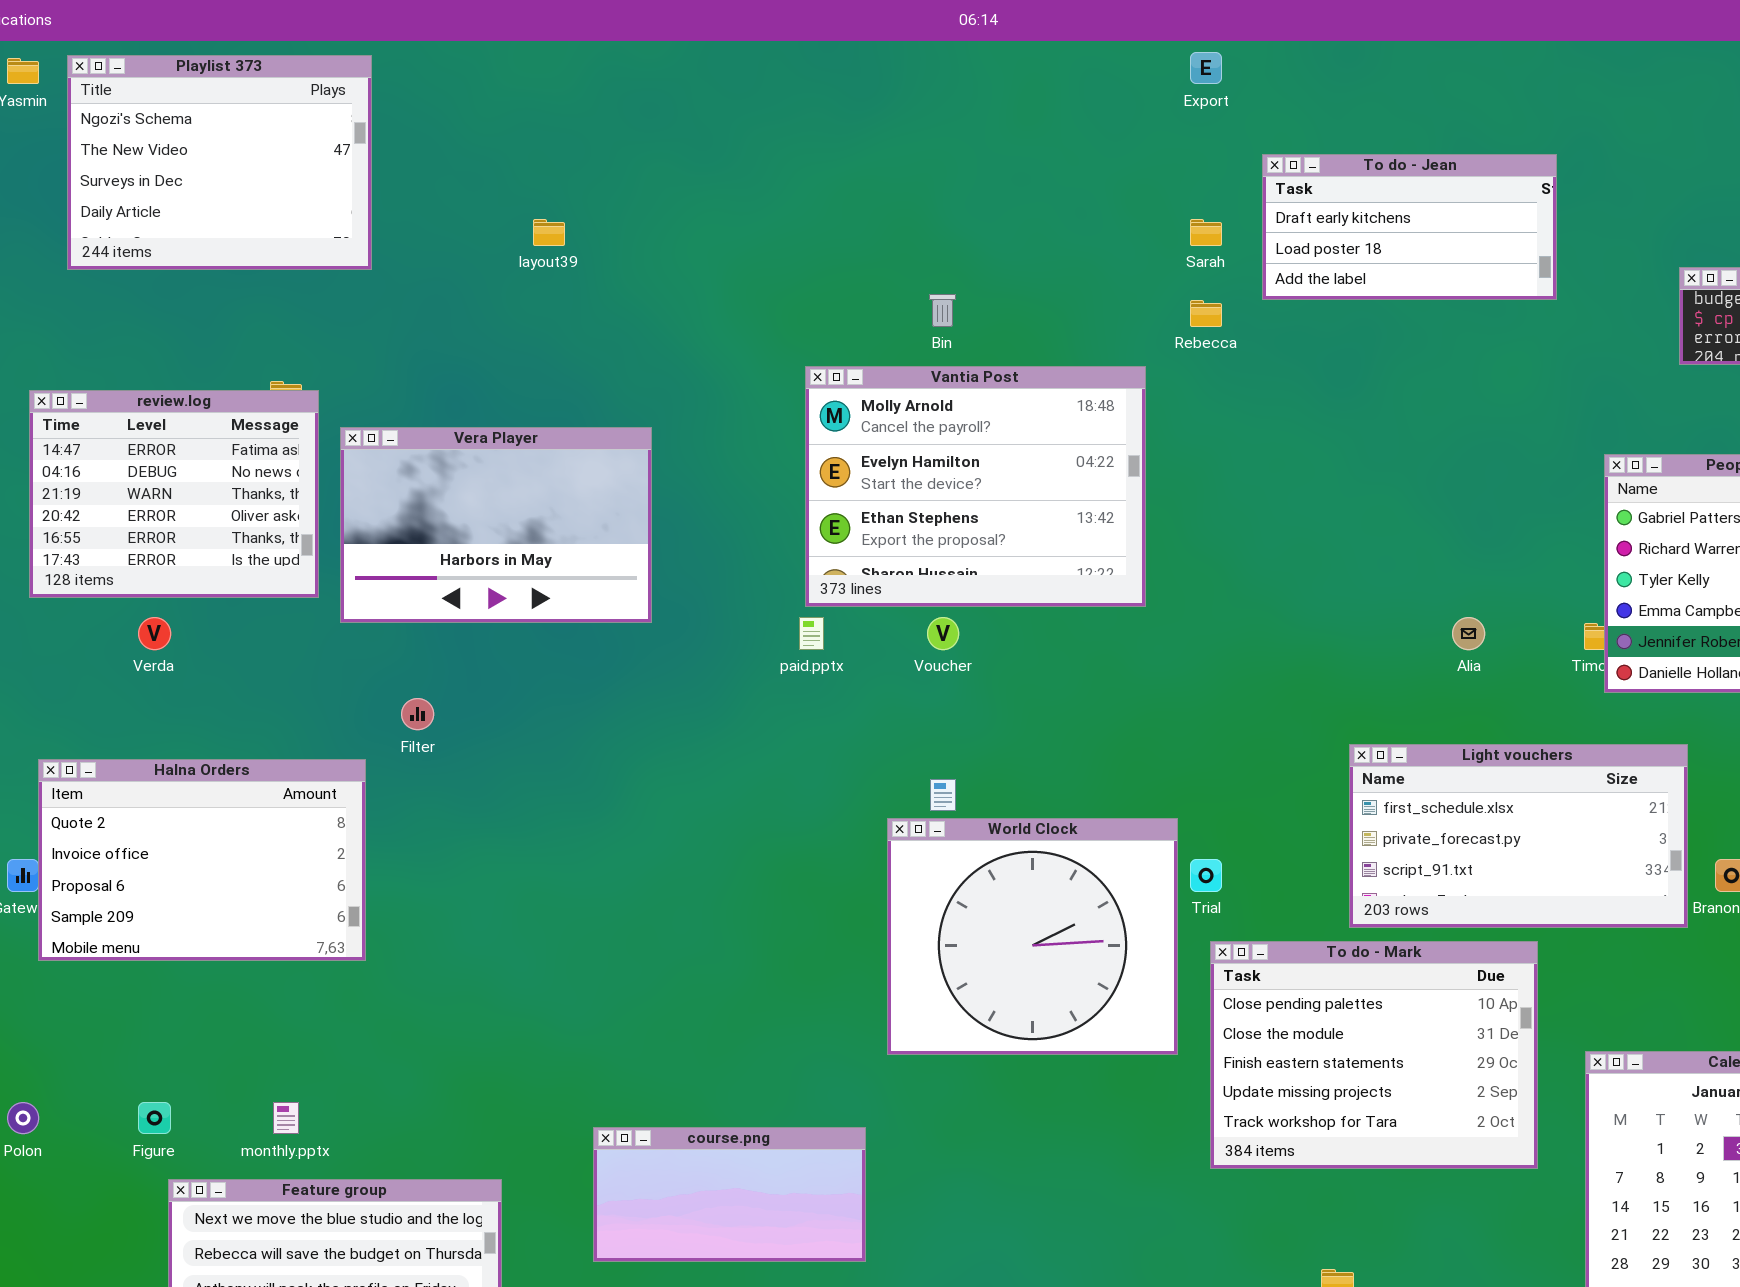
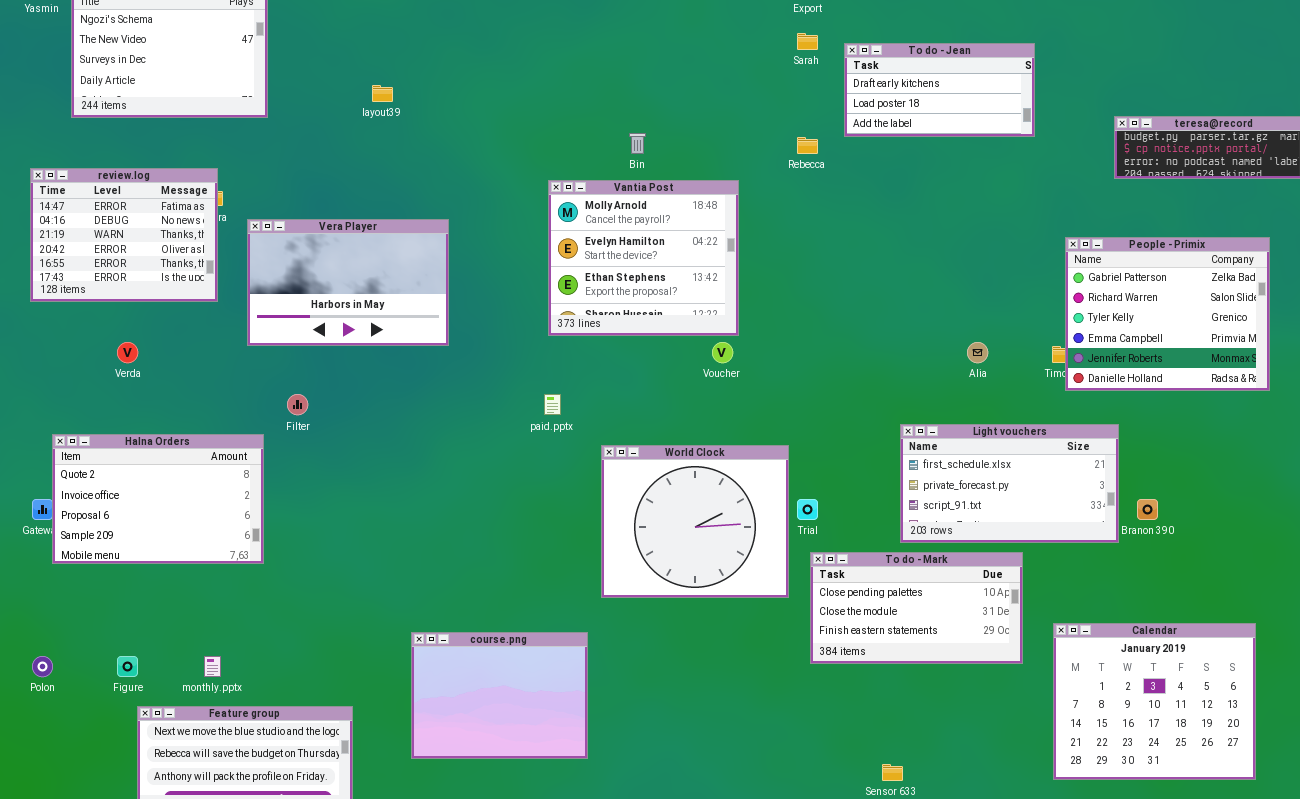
Sarah: [1190,219,1222,246] -> [797,33,818,50], moved
Vantia Post: [805,366,1146,607] -> [548,180,739,336], resized
review.log: [29,390,319,598] -> [30,168,218,302], moved
paid.pptx: [799,617,824,650] -> [544,394,561,415], moved
Voucher: [927,617,959,650] -> [712,342,733,363], moved
World Clock: [887,818,1178,1055] -> [601,445,789,598], moved
To do - Mark: [1210,941,1538,1169] -> [810,552,1023,664], resized
course.png: [593,1127,866,1262] -> [411,632,588,759], resized

